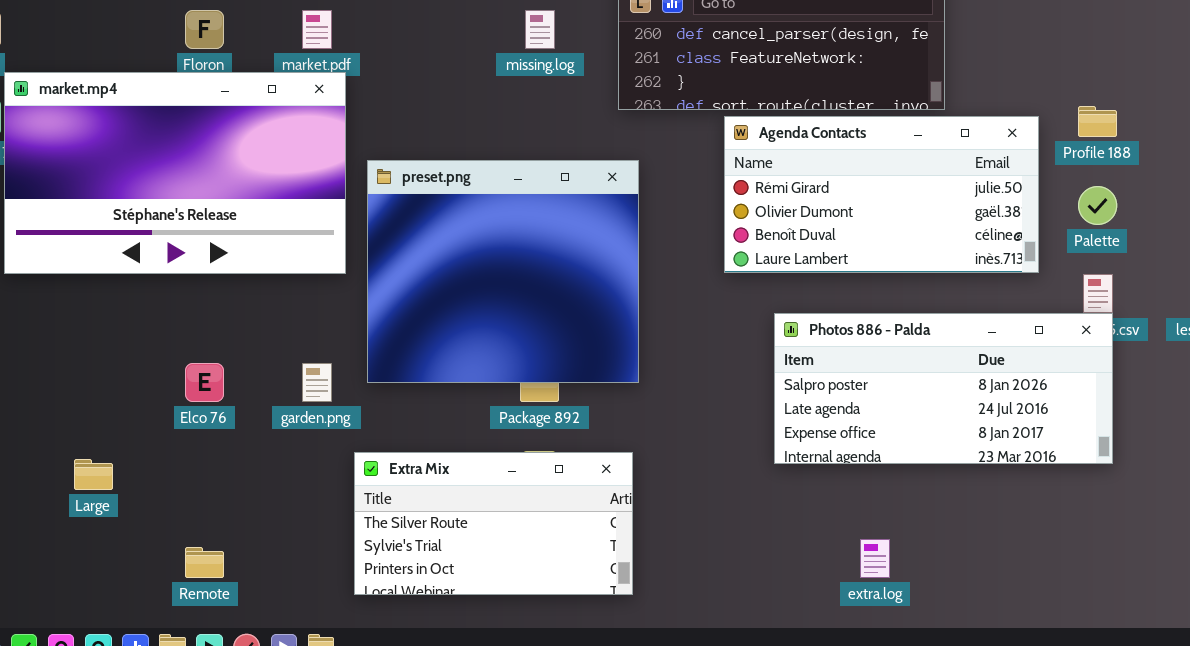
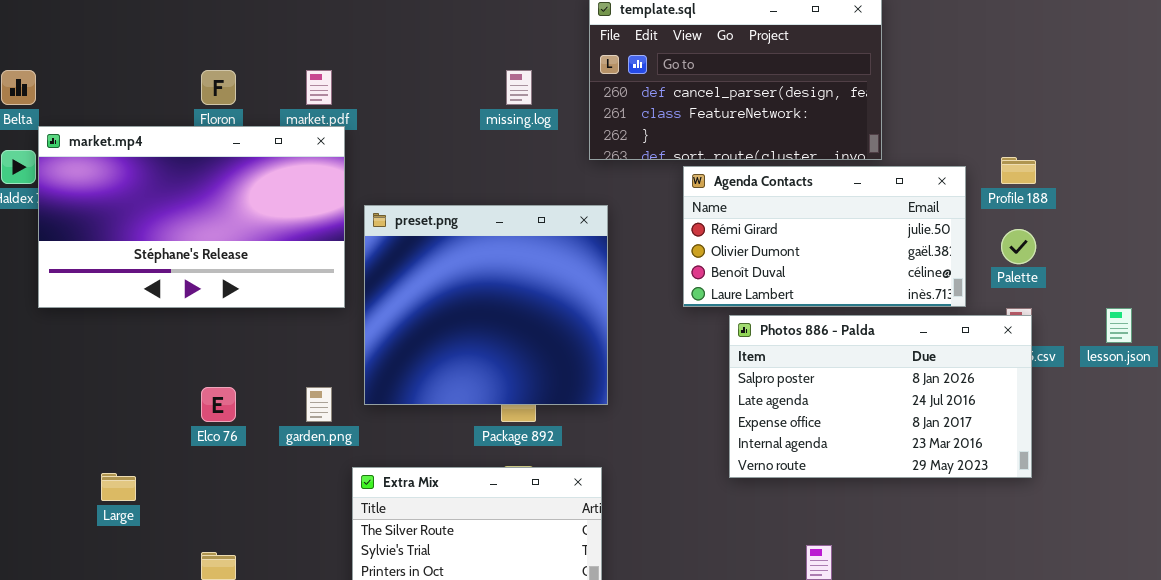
Photos 886 - Palda: [774,313,1113,464] -> [729,315,1032,478], resized

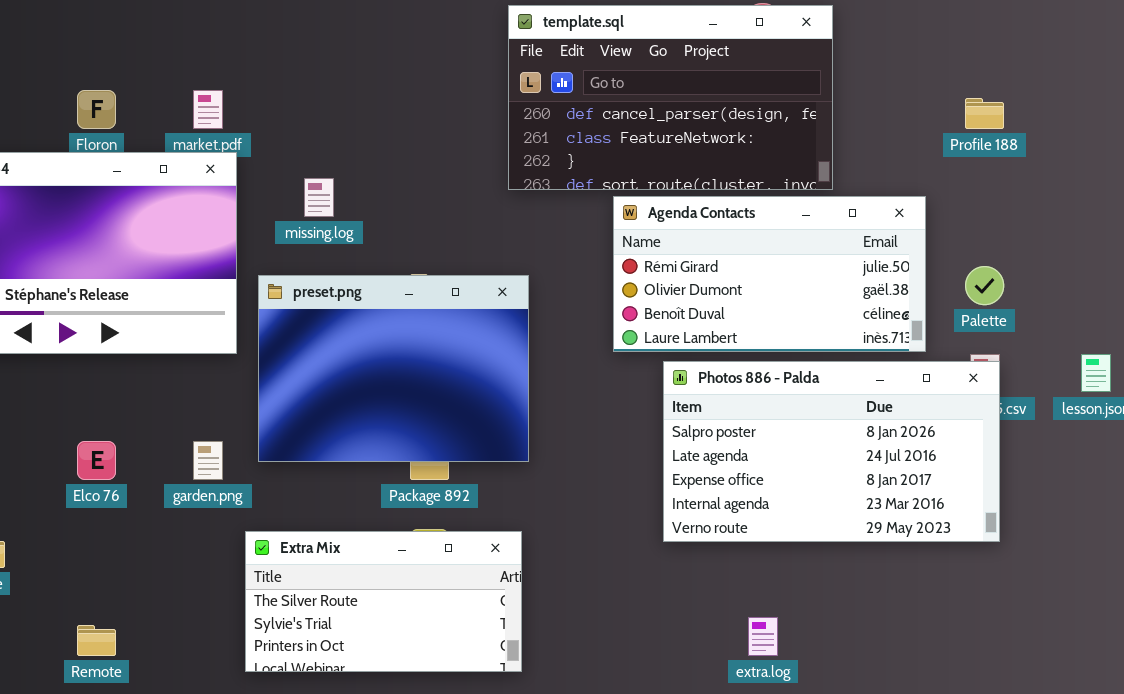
missing.log: [506,70,532,105] -> [304,178,334,217], moved
Profile 188: [1001,157,1036,184] -> [965,98,1004,129], moved
preset.png: [364,205,608,405] -> [258,275,529,462], resized

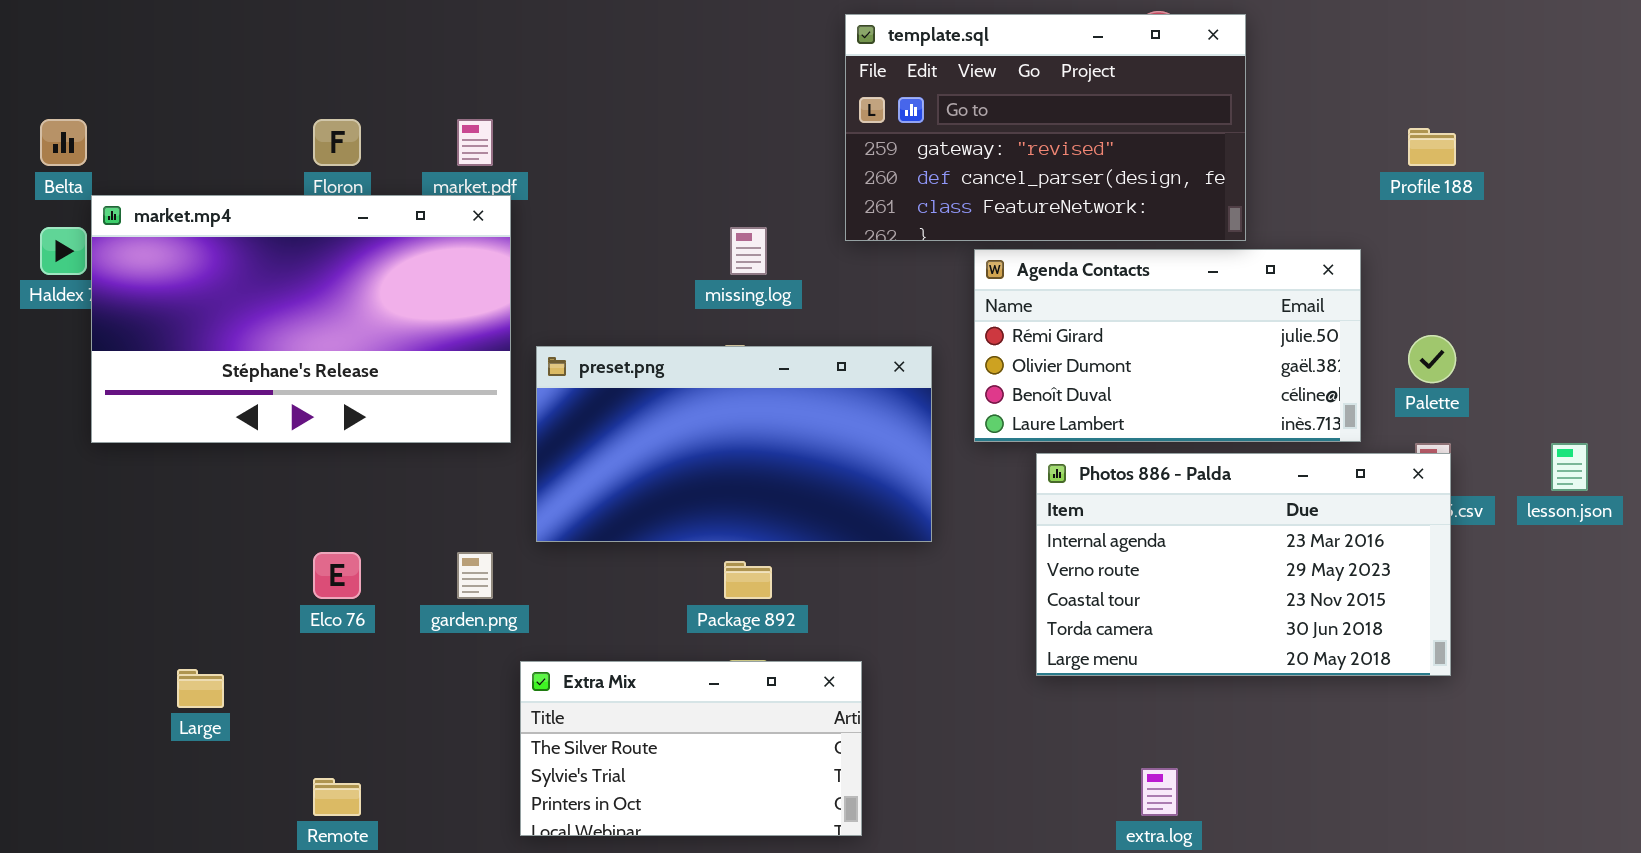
template.sql: [508,5,833,190] -> [845,14,1246,241], scrolled up 1 row
missing.log: [304,178,334,217] -> [730,227,767,275], moved
preset.png: [258,275,529,462] -> [536,346,932,542], resized
Photos 886 - Palda: [663,361,1000,542] -> [1036,453,1451,676], scrolled down 3 rows

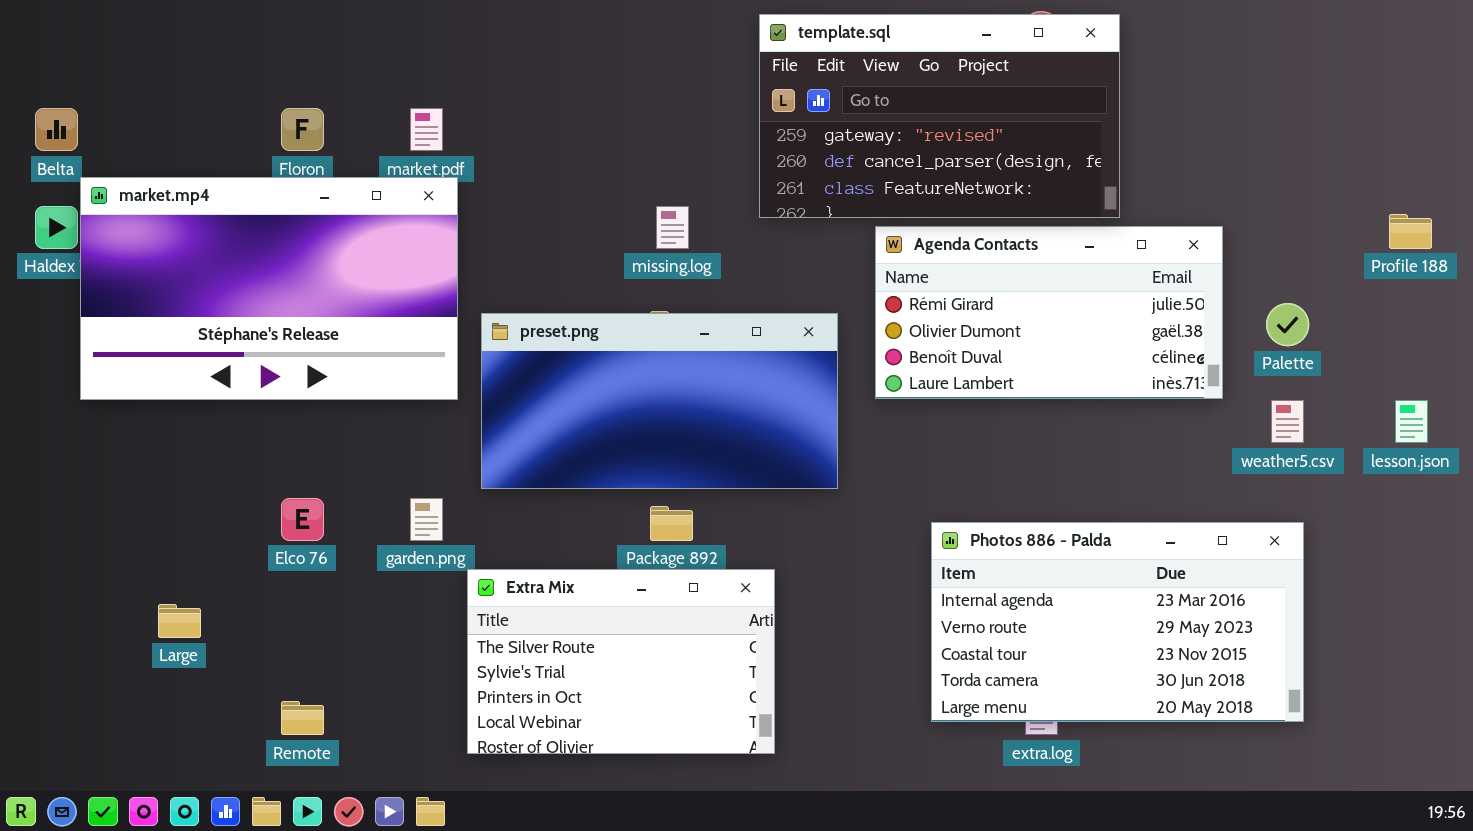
Profile 188: [1408,128,1456,166] -> [1389,214,1432,249], moved
Photos 886 - Palda: [1036,453,1451,676] -> [931,522,1304,722], moved
Extra Mix: [520,661,862,836] -> [467,569,775,754], resized

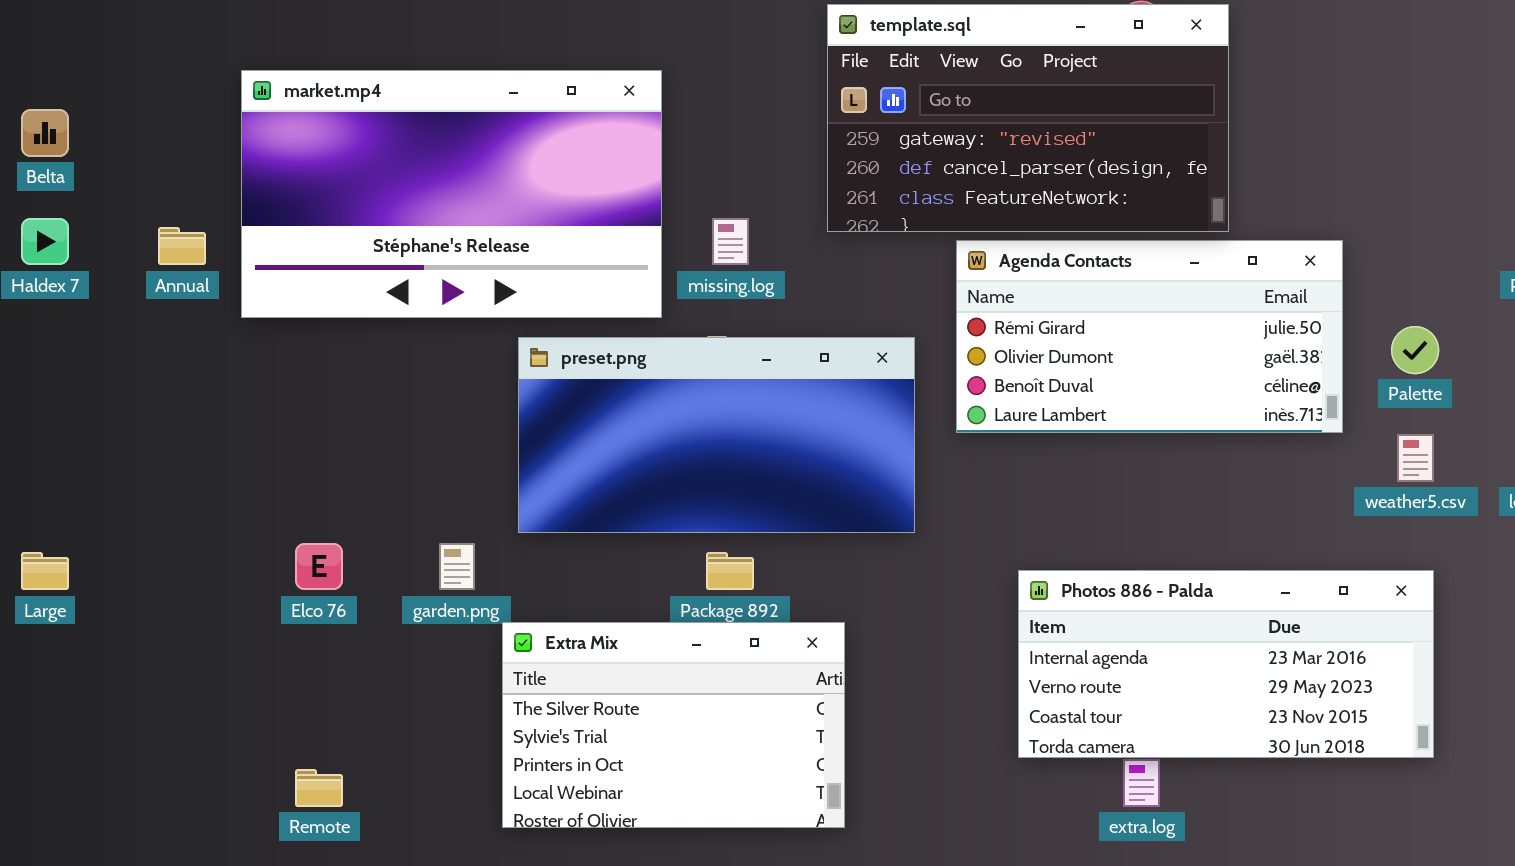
market.mp4: [80,177,458,400] -> [241,70,662,318], moved
Photos 886 - Palda: [931,522,1304,722] -> [1018,570,1434,758], resized
Large: [158,604,201,638] -> [21,552,69,590], moved

